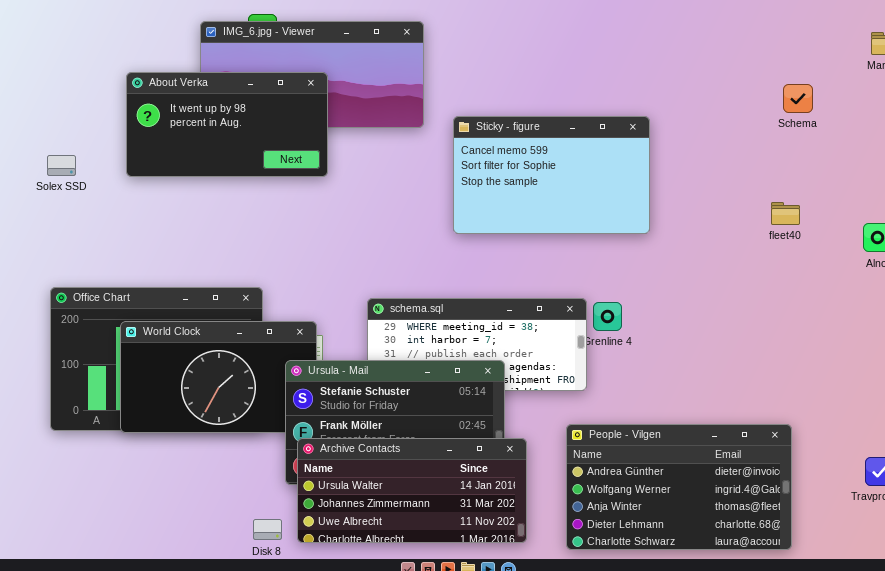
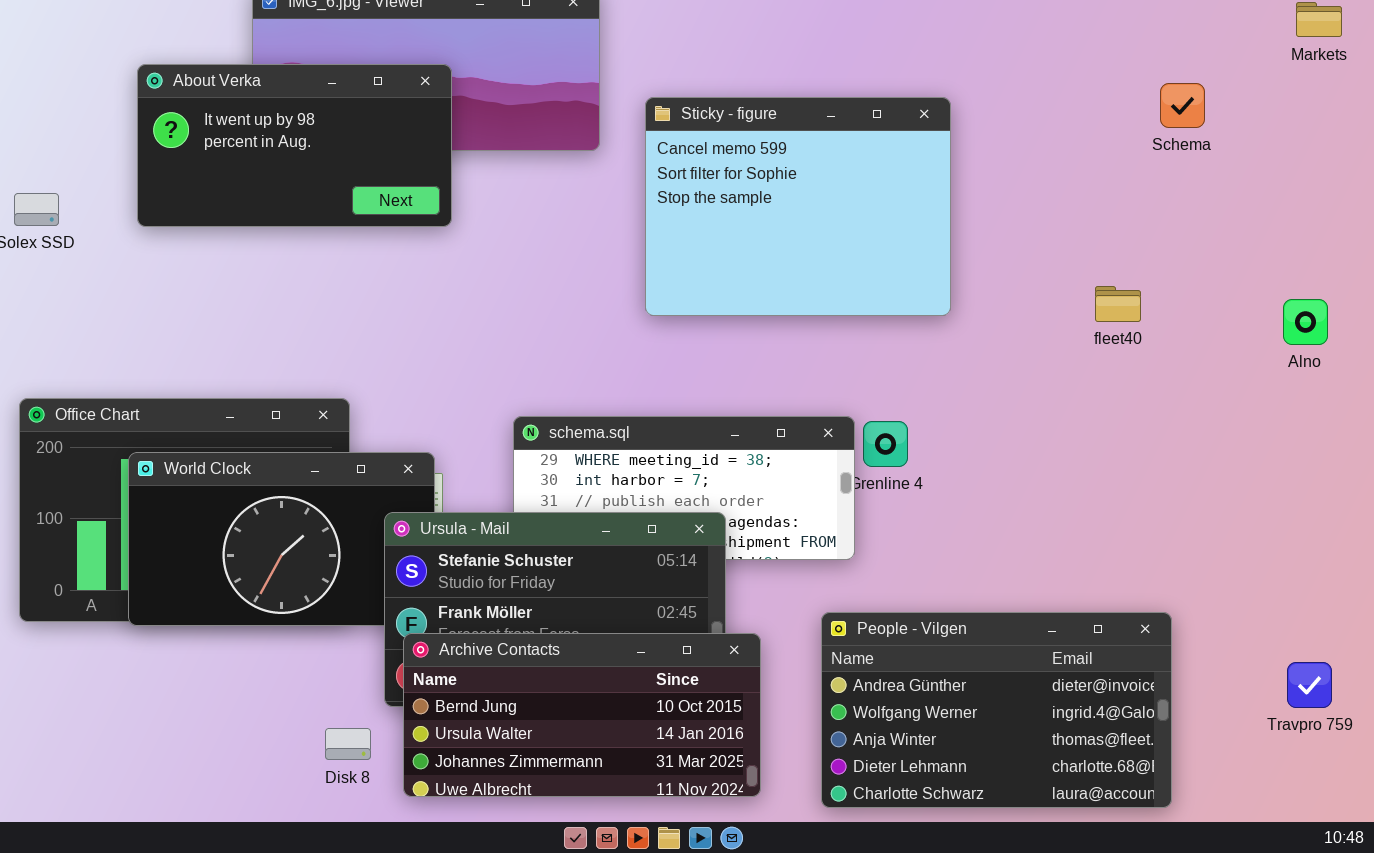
Sticky - figure: [453,116,650,234] -> [645,97,951,316], resized
fleet40: [771,202,800,225] -> [1095,286,1141,322], moved
Archive Contacts: [297,438,527,543] -> [403,633,761,797], scrolled up 1 row
Disk 8: [253,519,282,540] -> [325,728,371,760], moved

